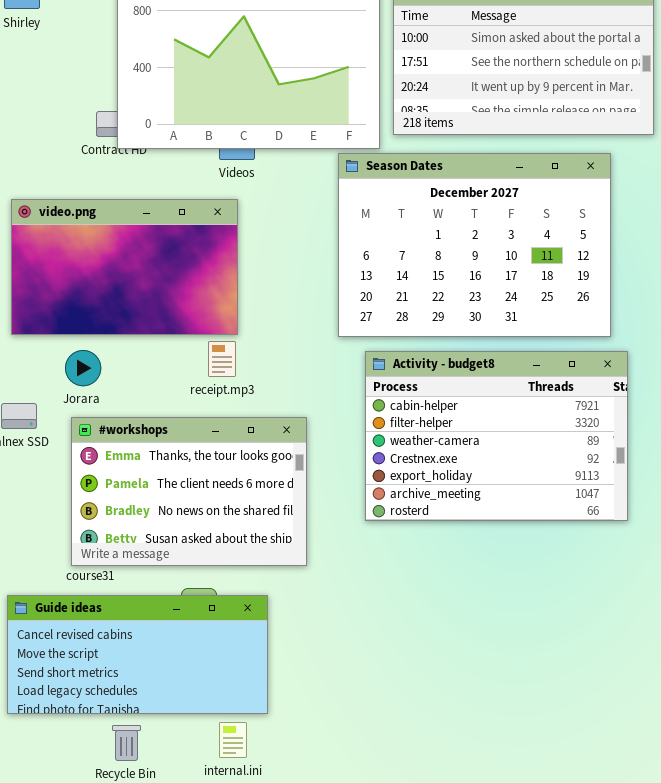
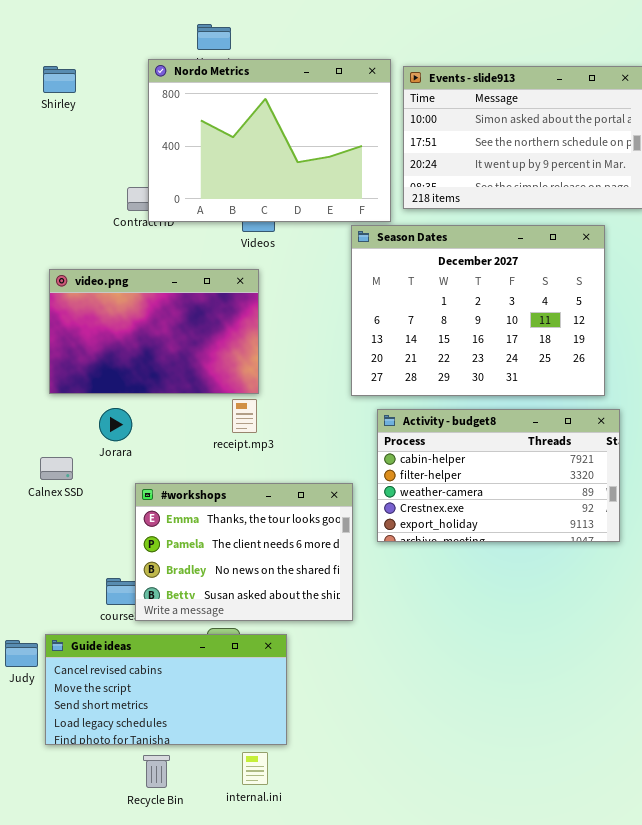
Activity - budget8: [365,351,628,521] -> [377,409,620,542], resized
#workshops: [71,417,307,566] -> [135,483,353,621], moved

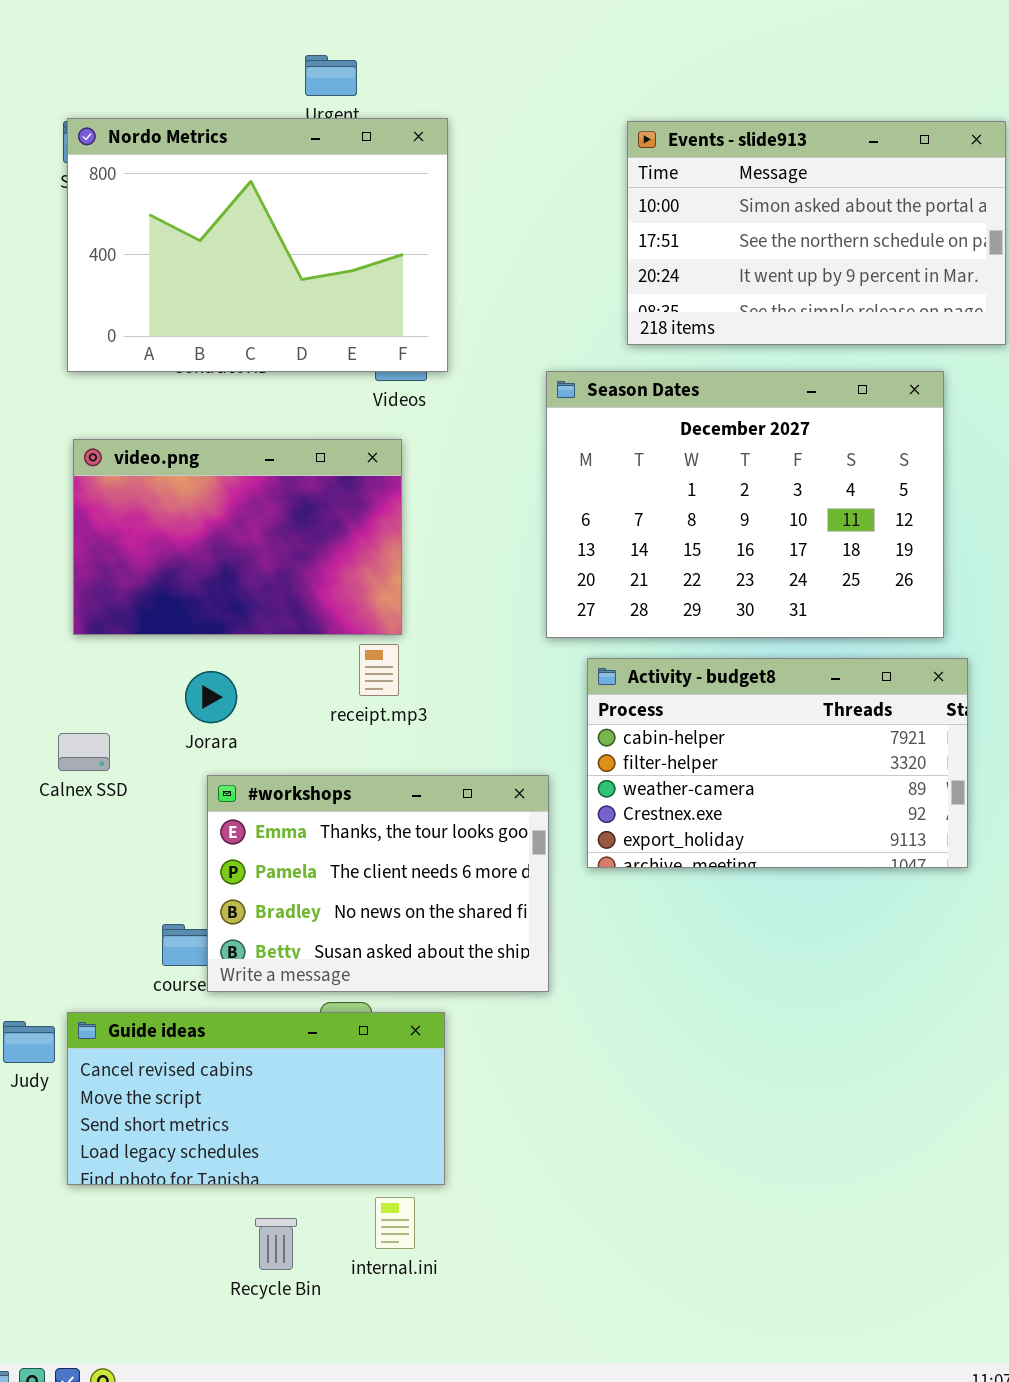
Nordo Metrics: [148,59,391,222] -> [67,118,448,372], moved
Jorara: [99,408,132,441] -> [185,671,237,723], moved
Recycle Bin: [143,755,170,788] -> [255,1218,297,1270], moved

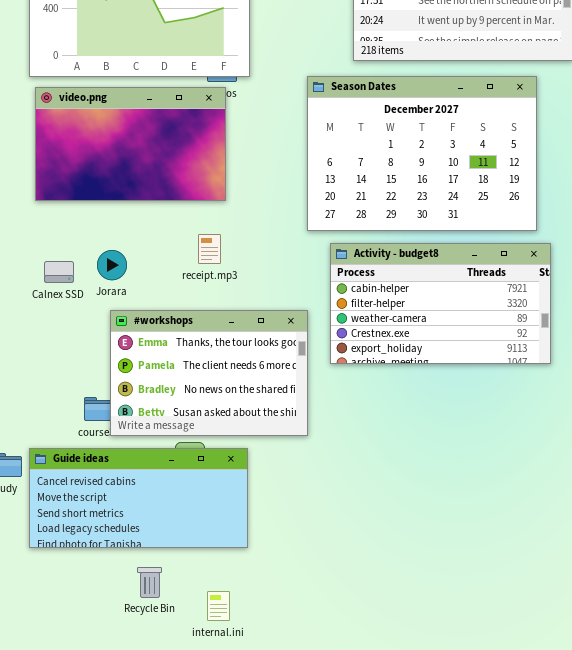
video.png: [73,439,402,635] -> [35,87,226,201], moved
Calnex SSD: [58,733,110,771] -> [44,261,74,283], moved
internal.ini: [375,1197,415,1249] -> [207,591,230,621], moved

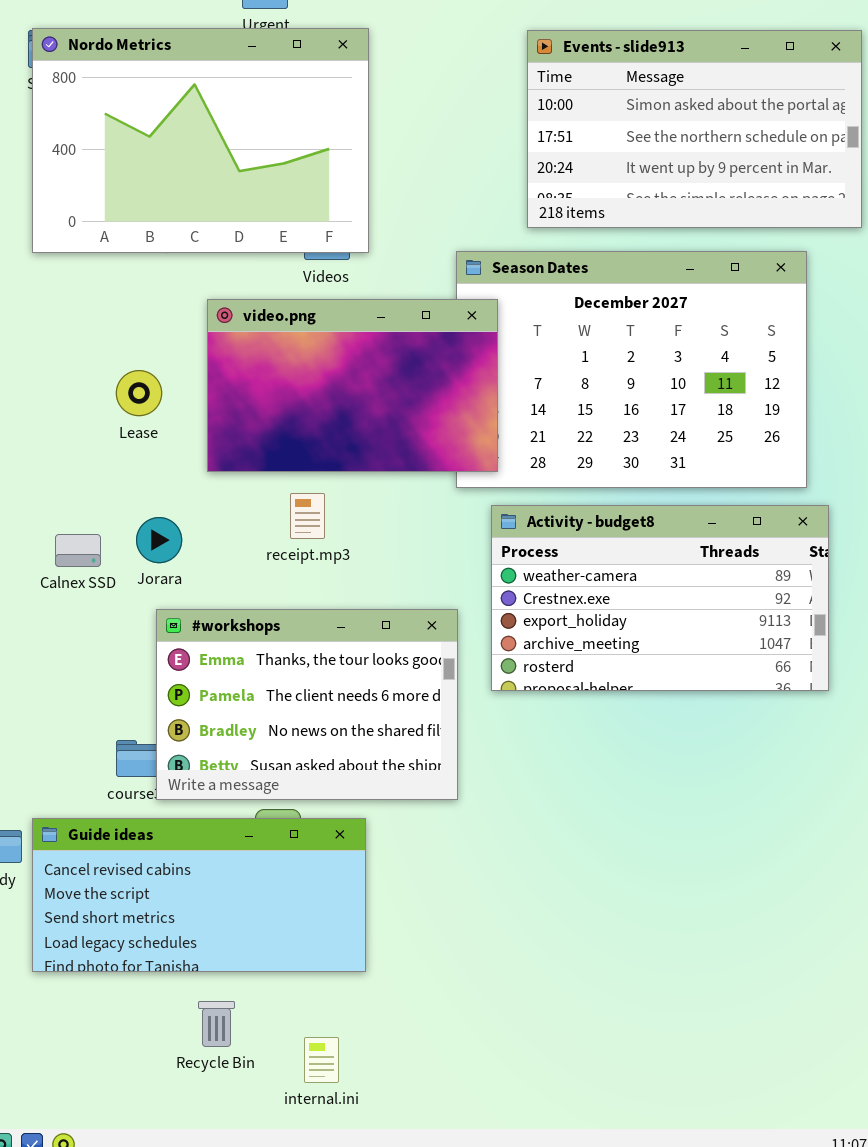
video.png: [35,87,226,201] -> [207,299,498,472], moved
Activity - budget8: [330,243,551,364] -> [491,505,829,691], scrolled down 2 rows

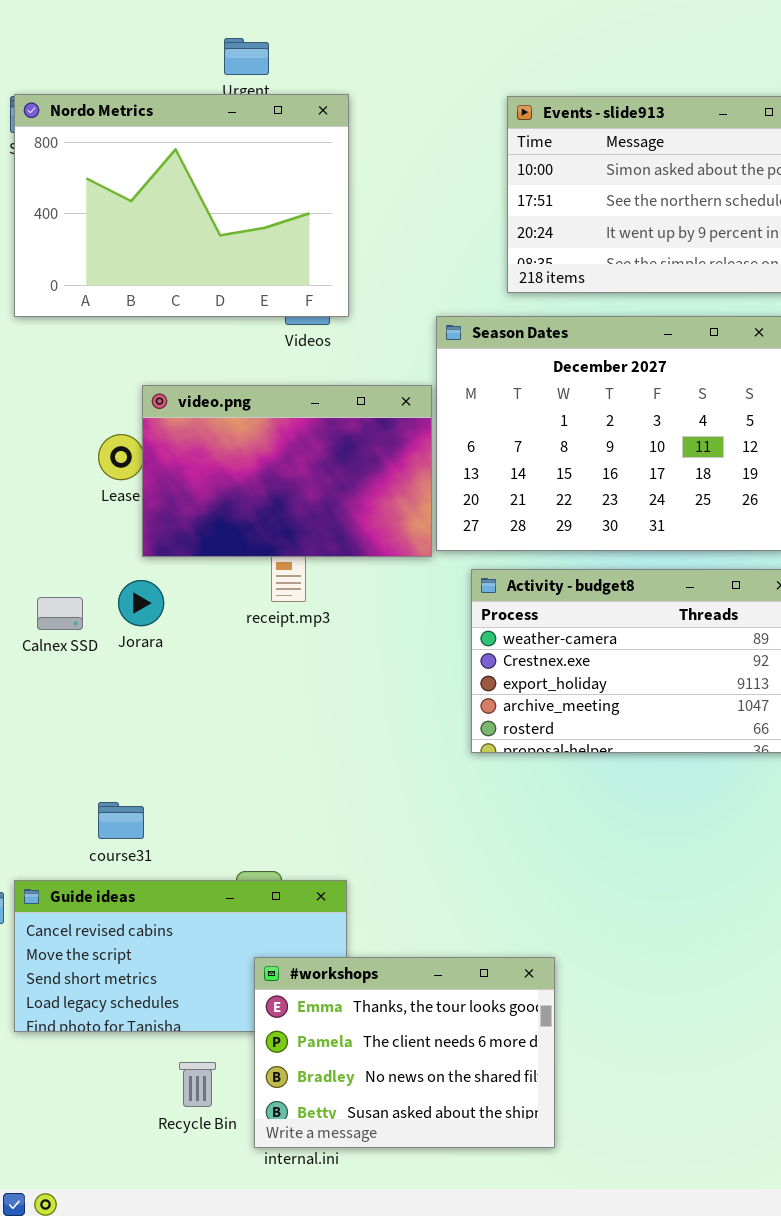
video.png: [207,299,498,472] -> [142,385,432,557], moved
#workshops: [156,609,458,800] -> [254,957,555,1148], moved

